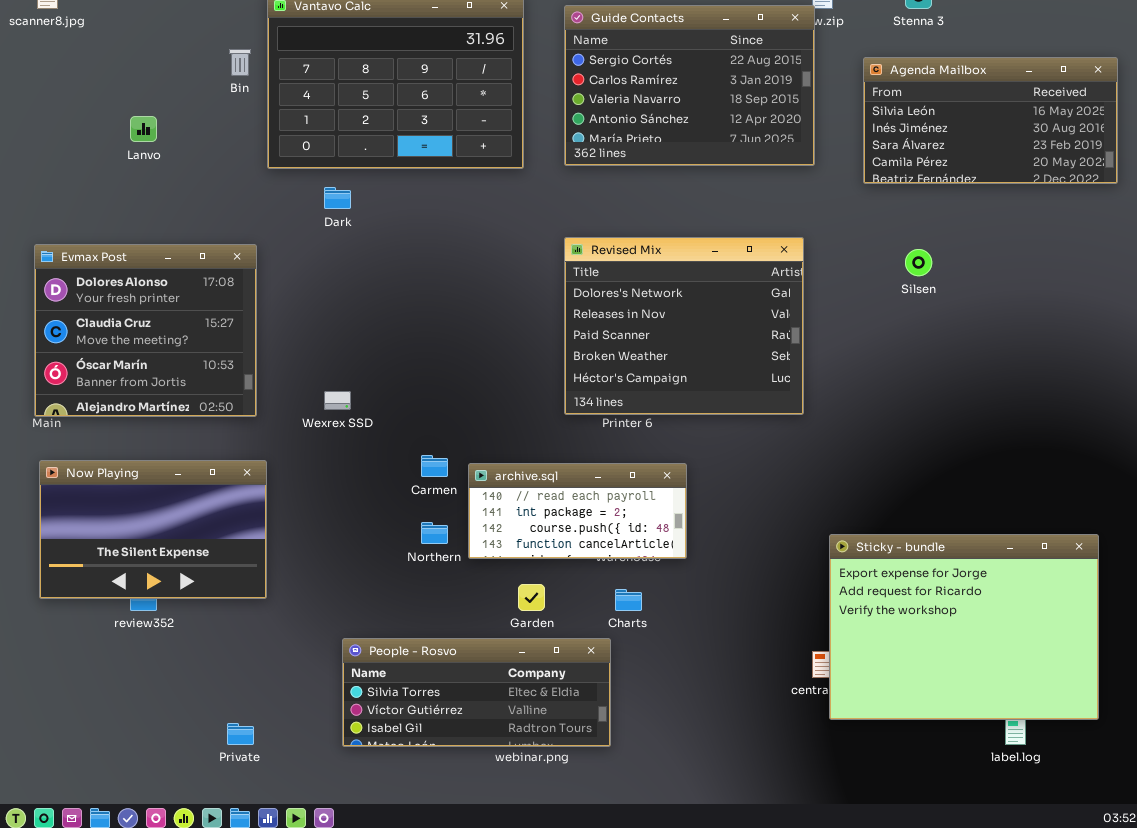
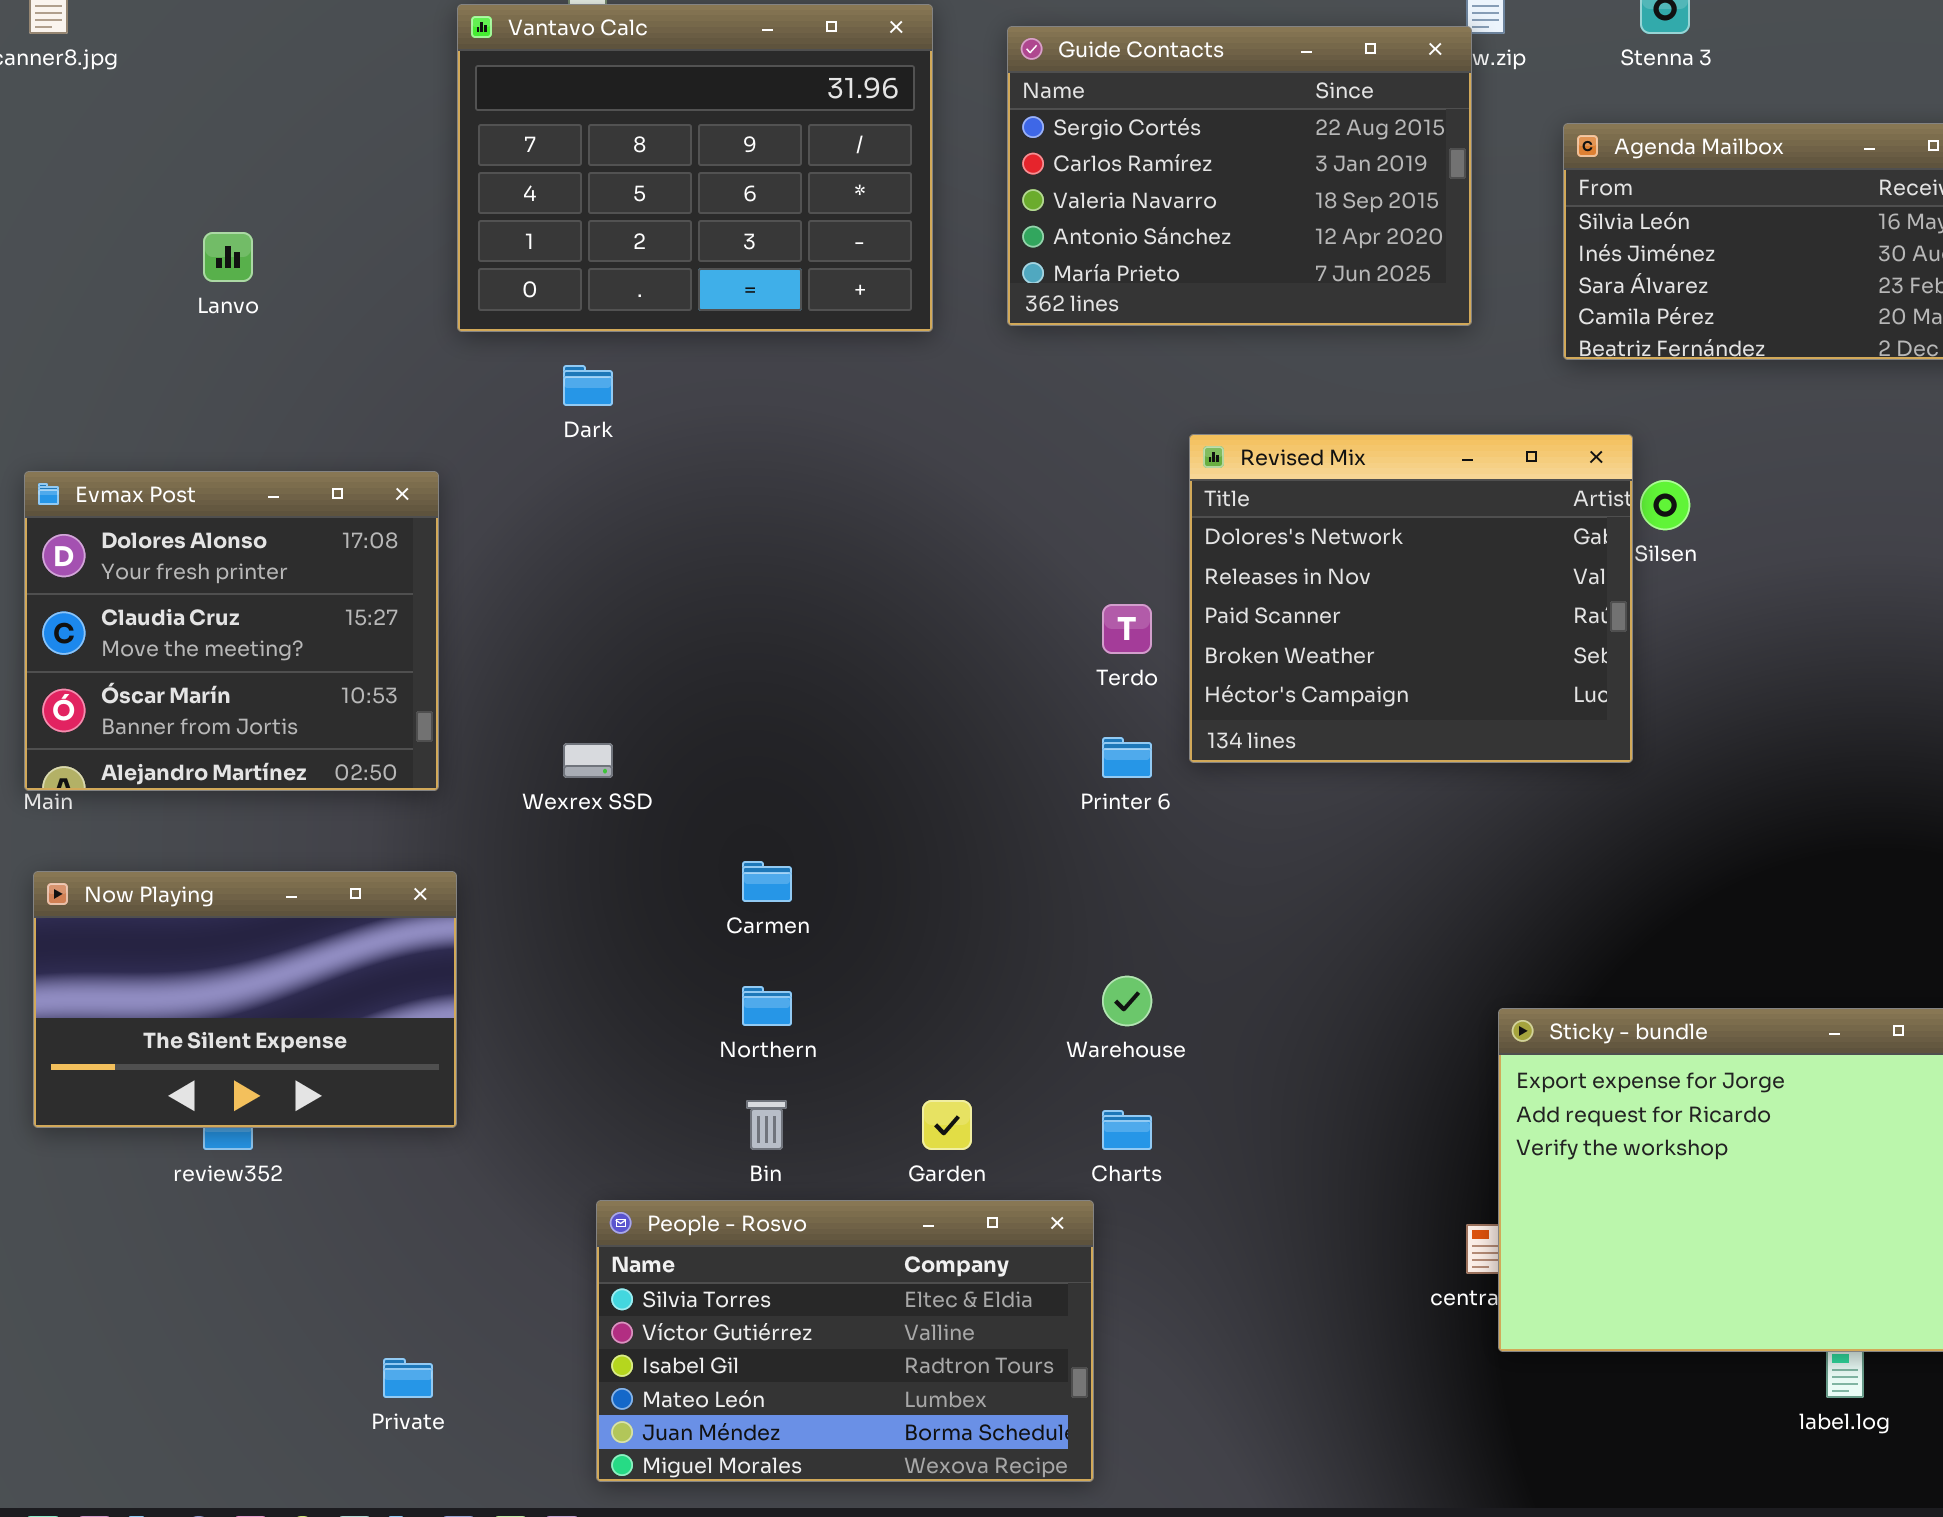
Bin: [229,49,251,76] -> [746,1100,787,1150], moved
Revised Mix: [564,237,804,415] -> [1189,434,1633,763], moved
archive.sql: [468,463,687,559] -> none, closed
People - Rosvo: [342,638,611,747] -> [596,1200,1094,1482], resized

